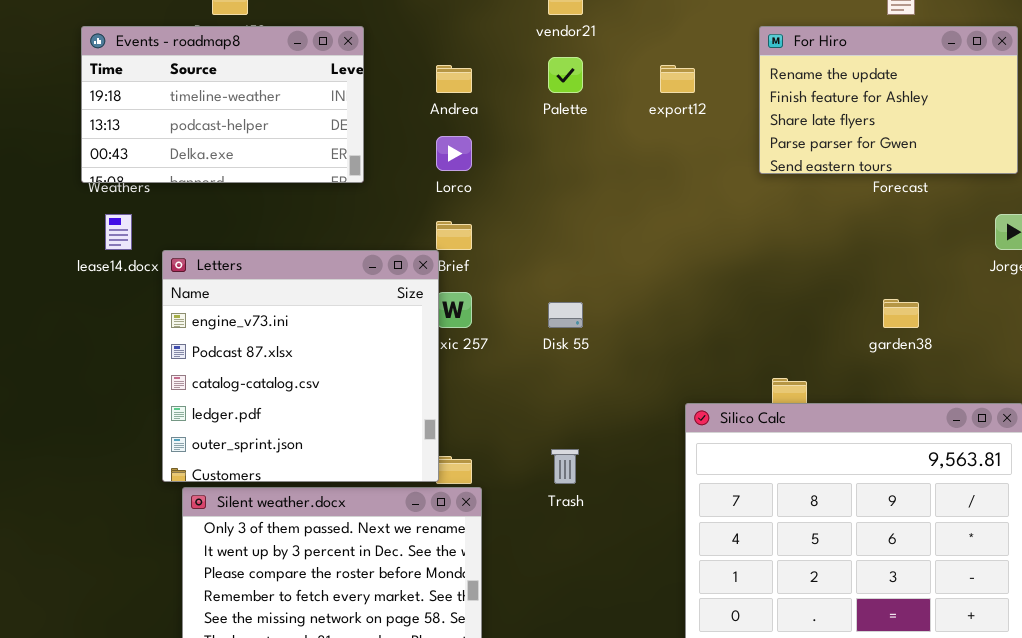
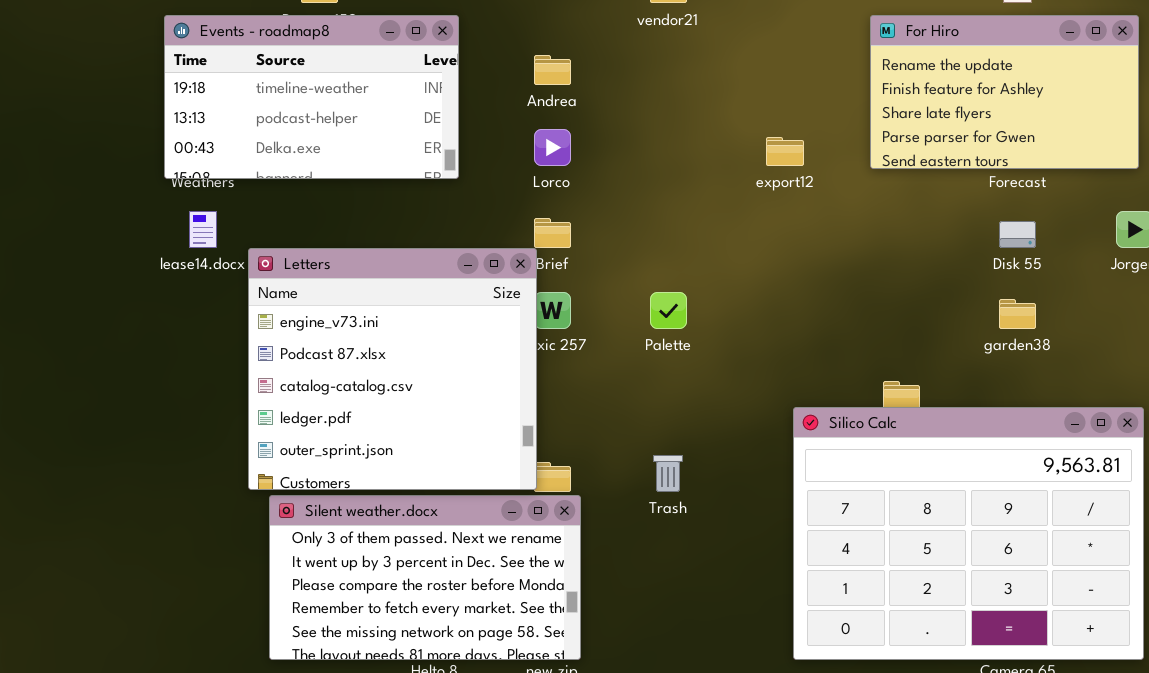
Palette: [548,57,583,93] -> [650,292,687,329], moved
export12: [660,65,695,93] -> [766,137,804,166], moved
Disk 55: [548,302,583,328] -> [999,221,1036,248], moved

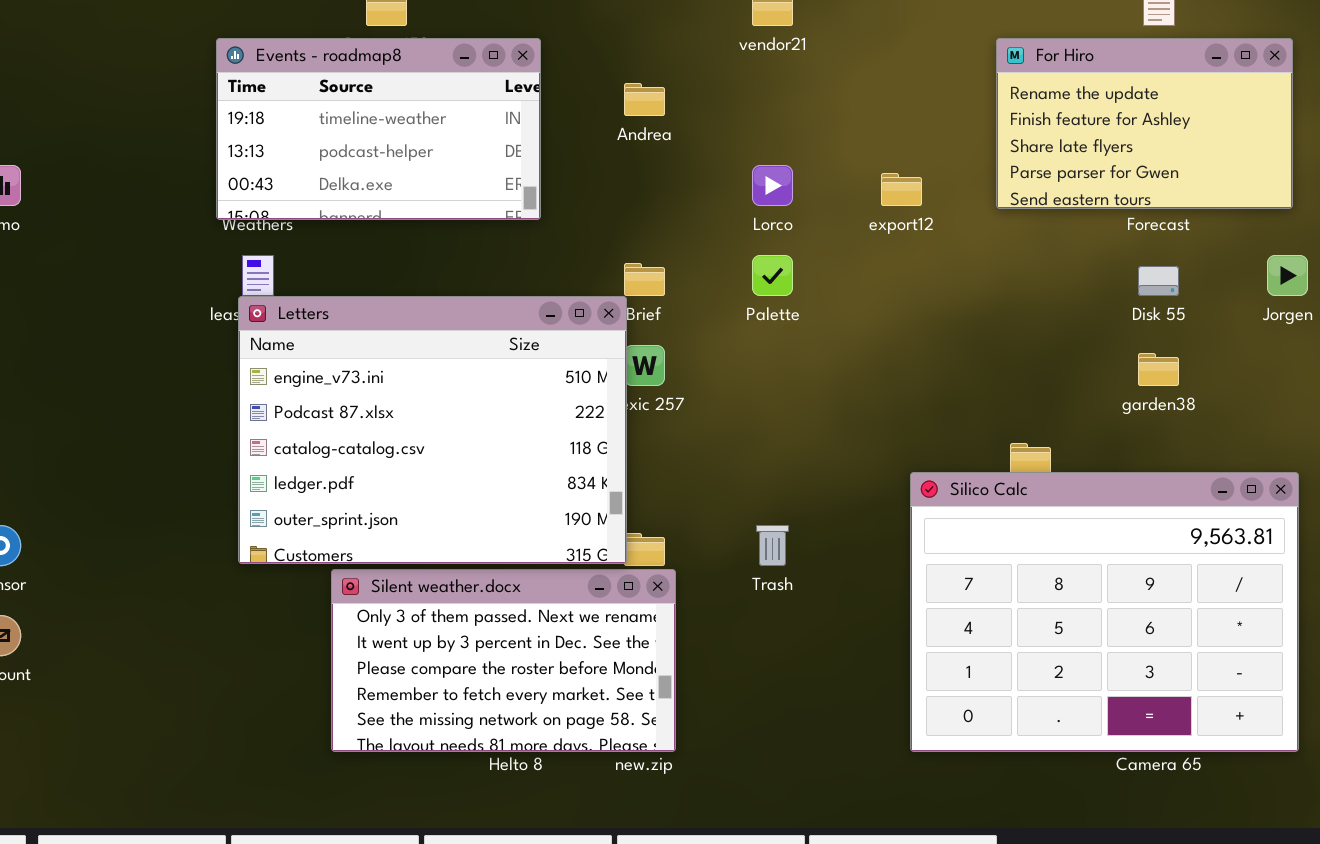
Lorco: [534,129,571,166] -> [752,165,793,206], moved
Letters: [248,248,537,490] -> [238,296,627,564], resized
Palette: [650,292,687,329] -> [752,255,793,296], moved

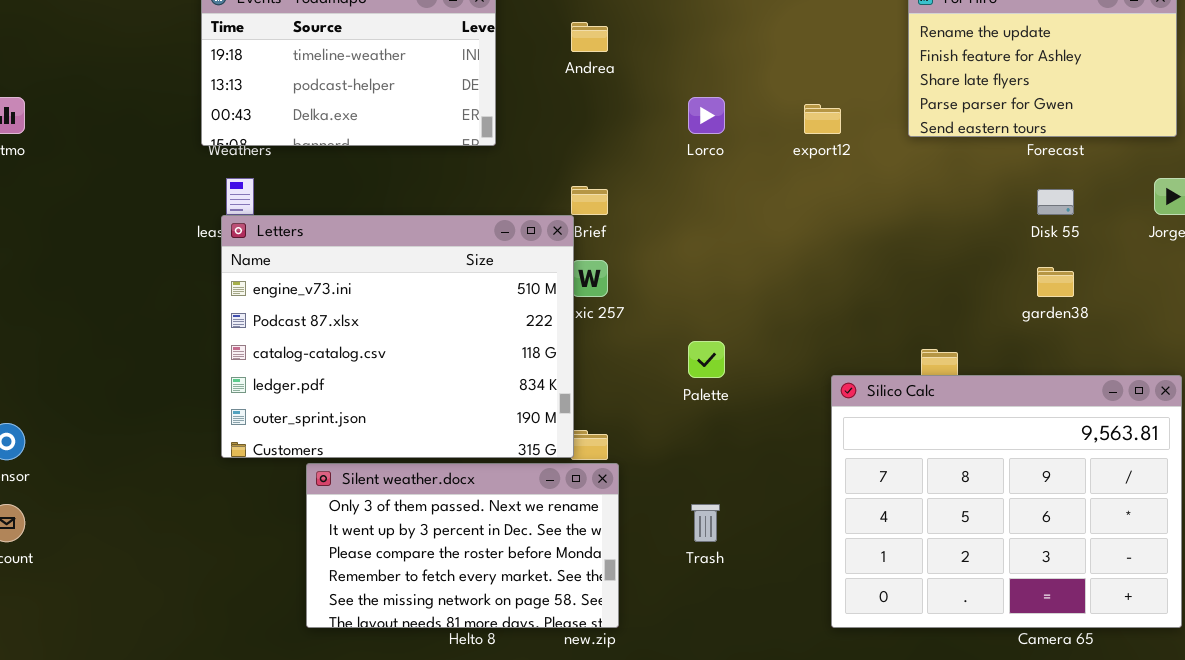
Palette: [752,255,793,296] -> [688,341,725,378], moved
Trash: [756,525,789,566] -> [691,504,720,542], moved

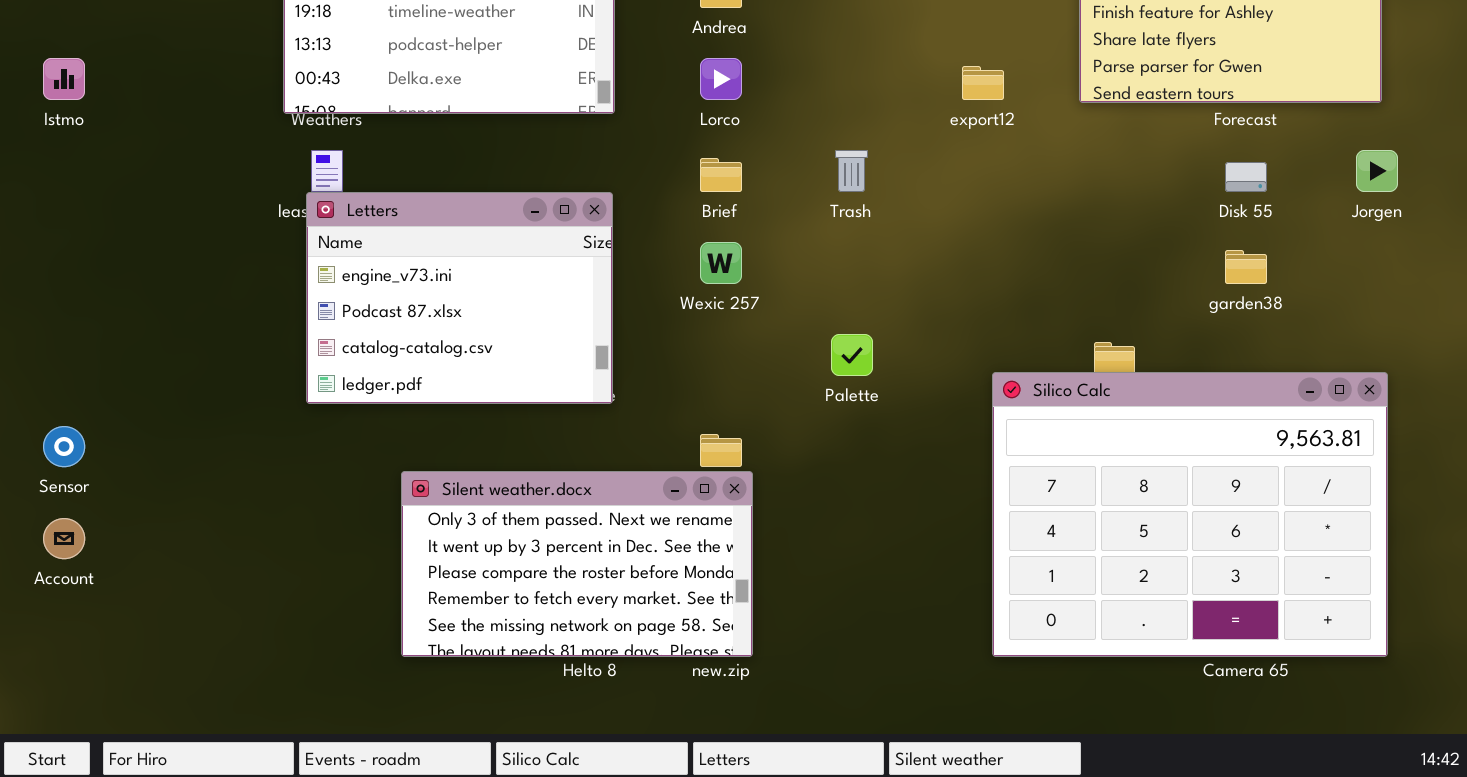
Lorco: [688,97,725,134] -> [700,58,742,100], moved
Letters: [221,215,574,458] -> [306,192,613,404], resized
Trash: [691,504,720,542] -> [835,150,868,192], moved

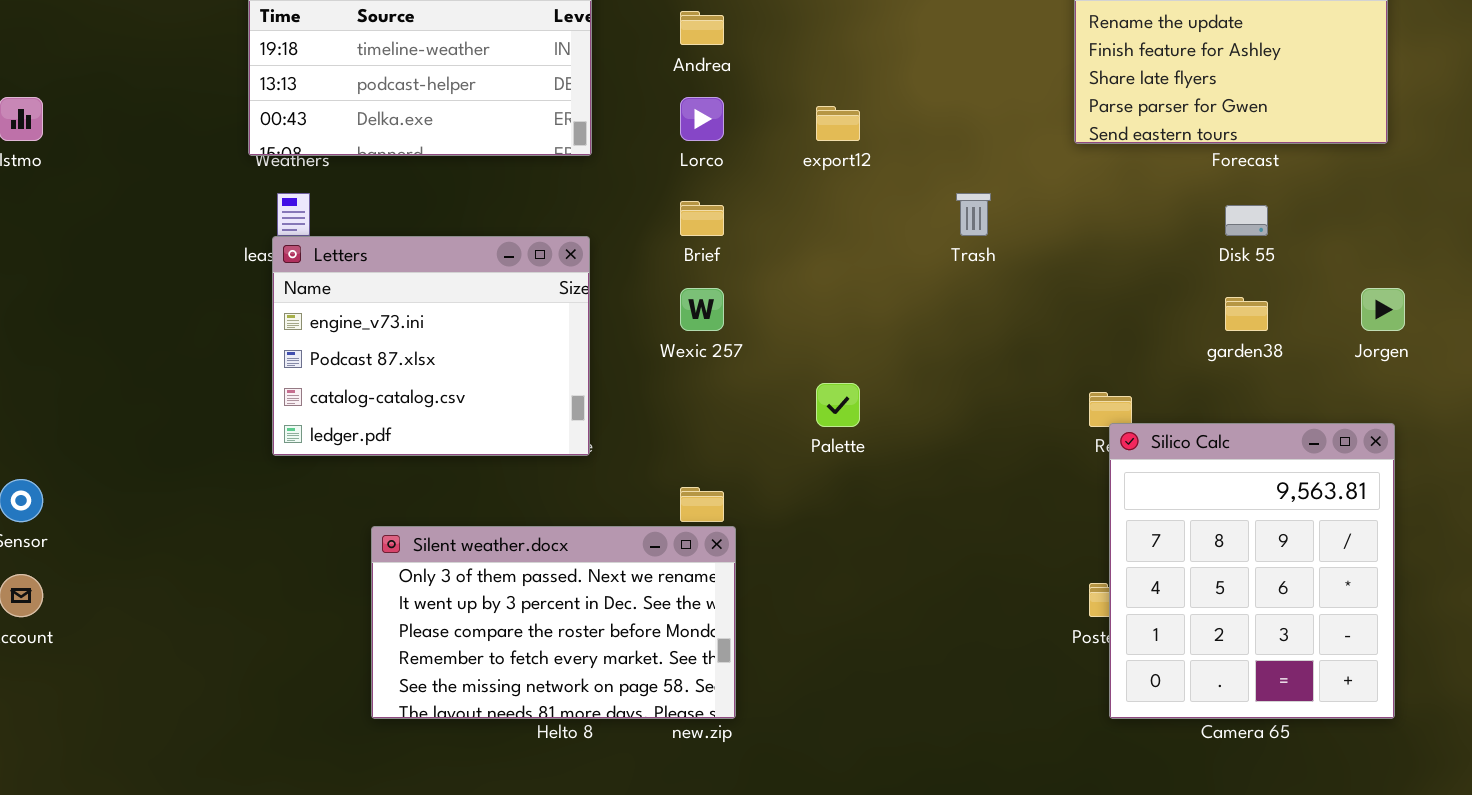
export12: [962,66,1004,100] -> [816,106,860,141], moved
Trash: [835,150,868,192] -> [956,193,991,236], moved
Jorgen: [1356,150,1398,192] -> [1361,288,1405,331], moved
Silico Calc: [992,372,1388,657] -> [1109,423,1395,719], resized

